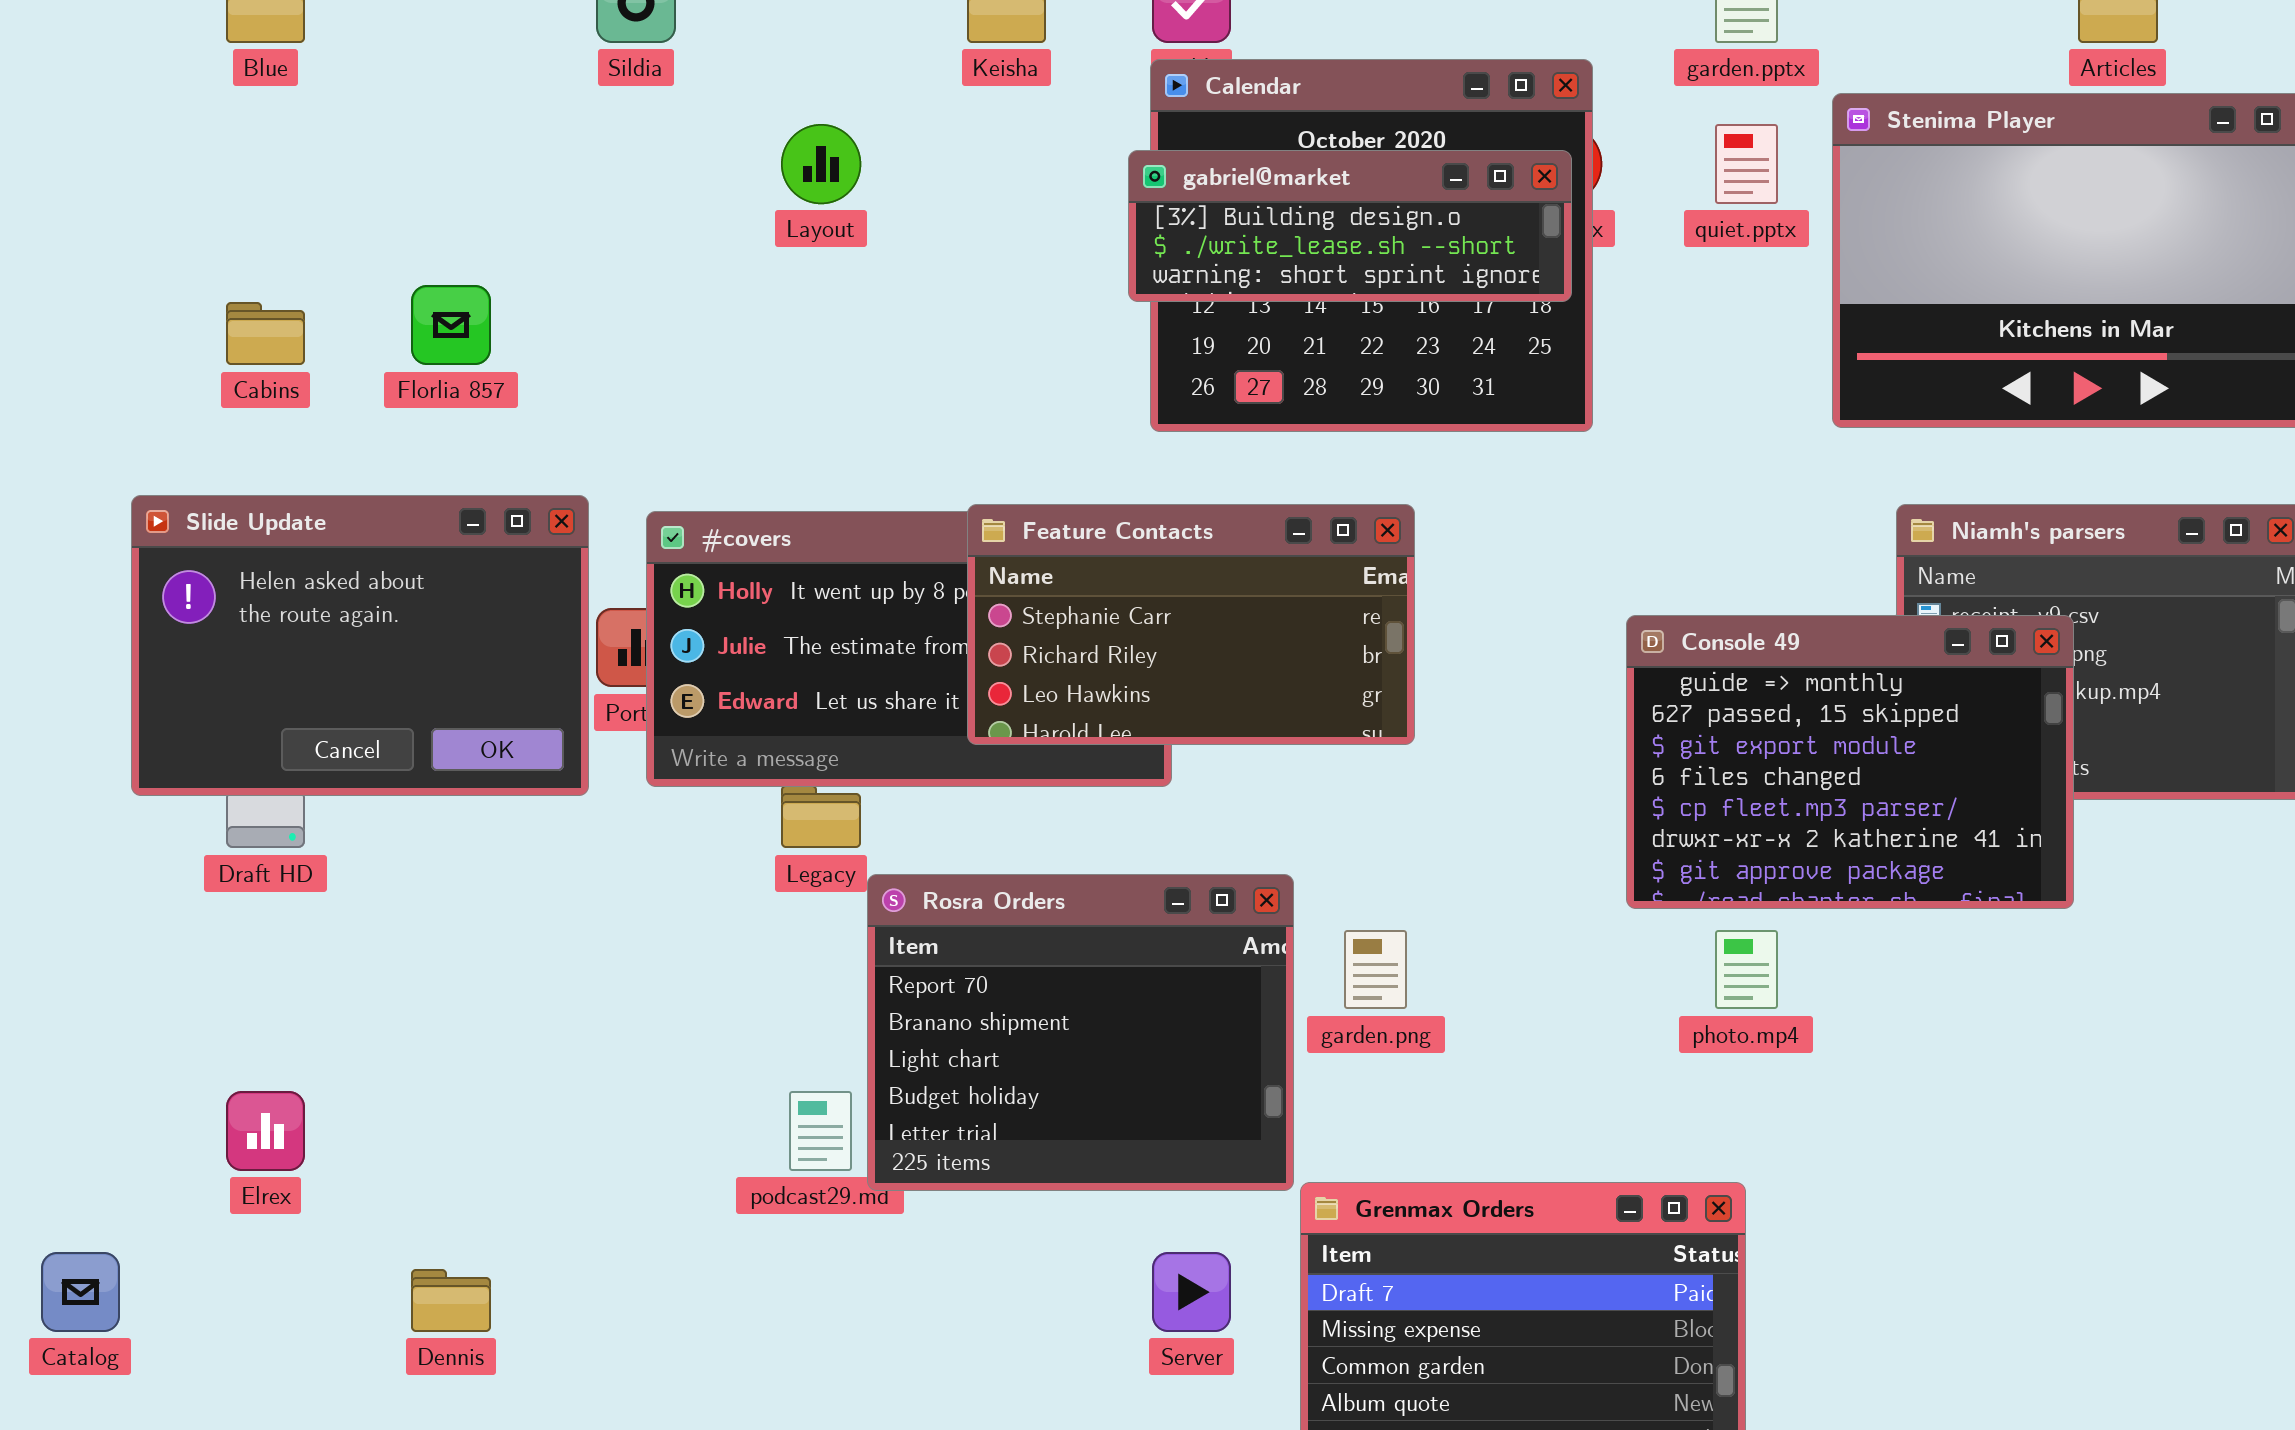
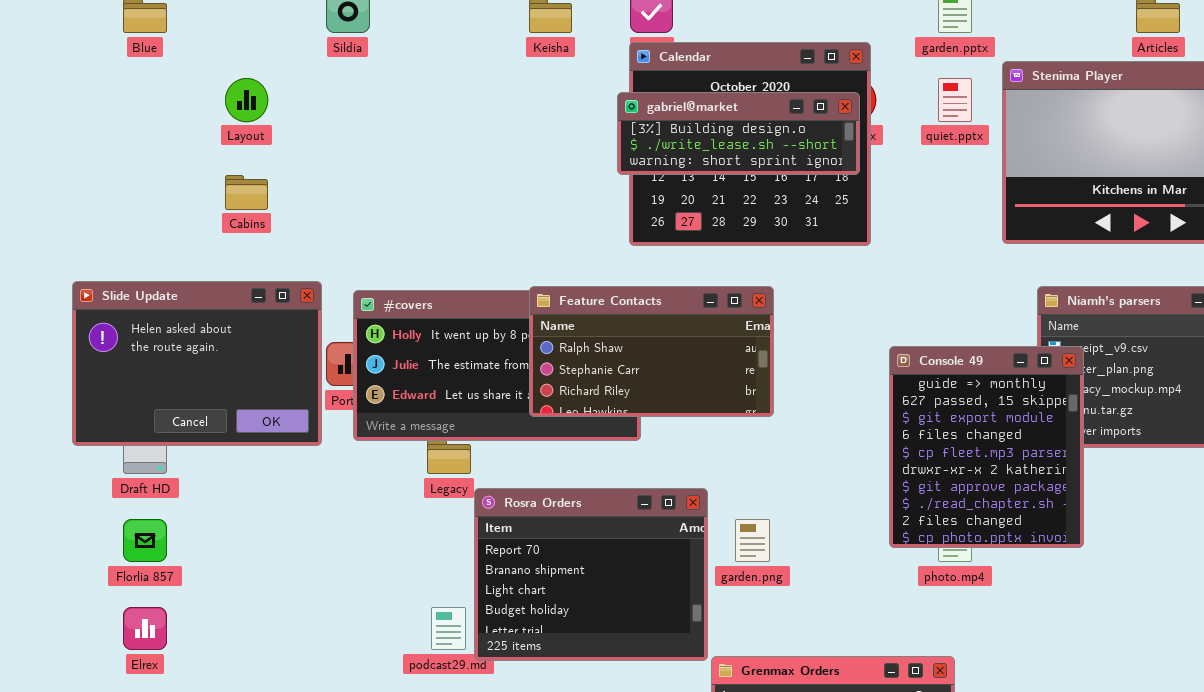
Layout: [781,124,861,204] -> [225,78,268,122], moved
Florlia 857: [411,285,491,365] -> [123,519,167,562], moved
Cabins: [226,302,305,365] -> [225,175,268,210], moved
Feature Contacts: [967,504,1415,745] -> [529,286,774,417], scrolled up 1 row
Console 49: [1626,615,2074,909] -> [889,346,1084,548], resized

